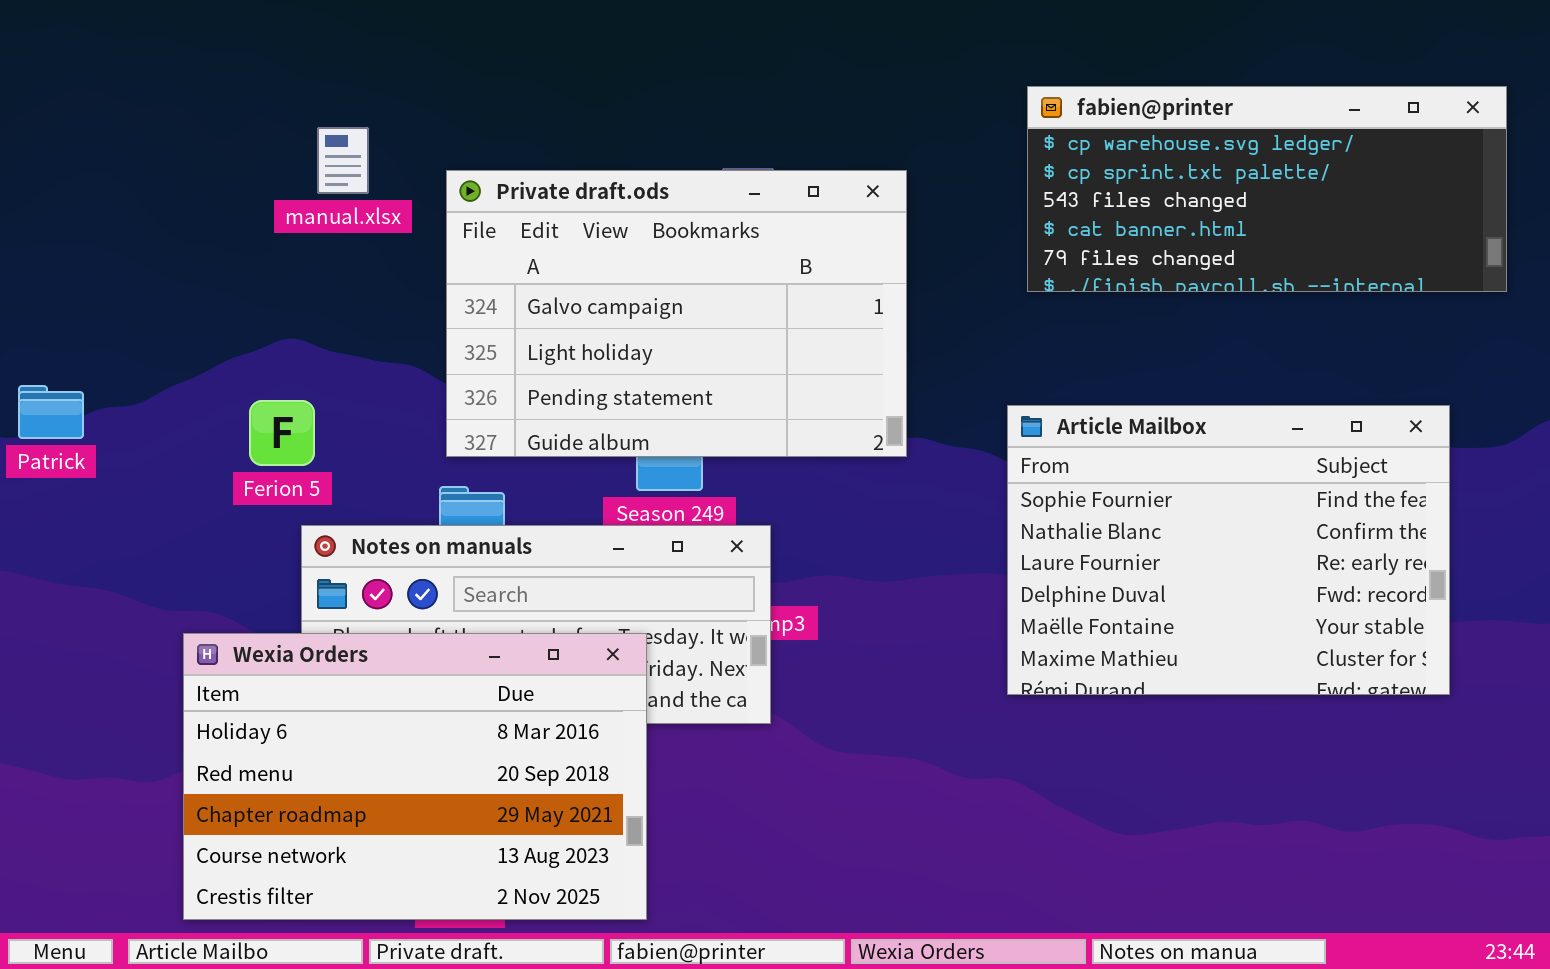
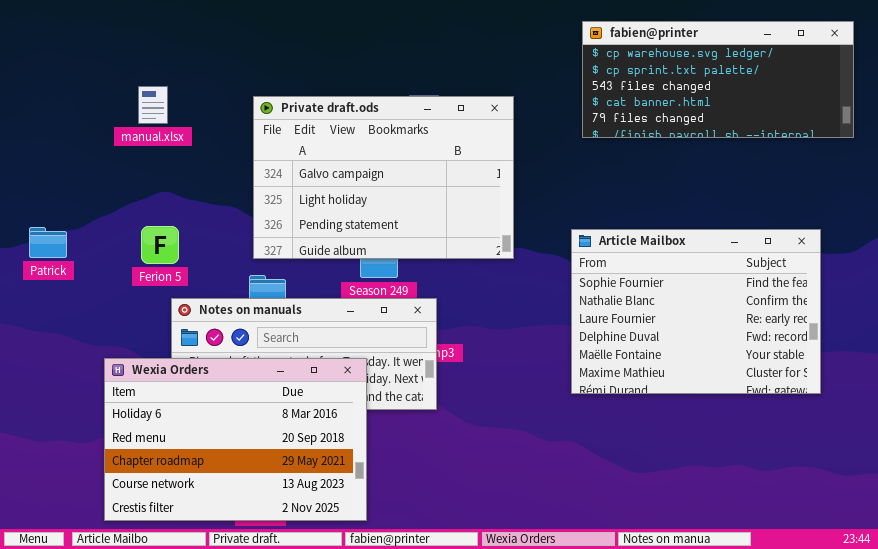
fabien@printer: [1027,86,1507,292] -> [582,21,854,138], moved
manual.xlsx: [317,127,369,194] -> [138,86,168,124], moved
Patrick: [18,385,84,439] -> [29,227,67,258], moved

